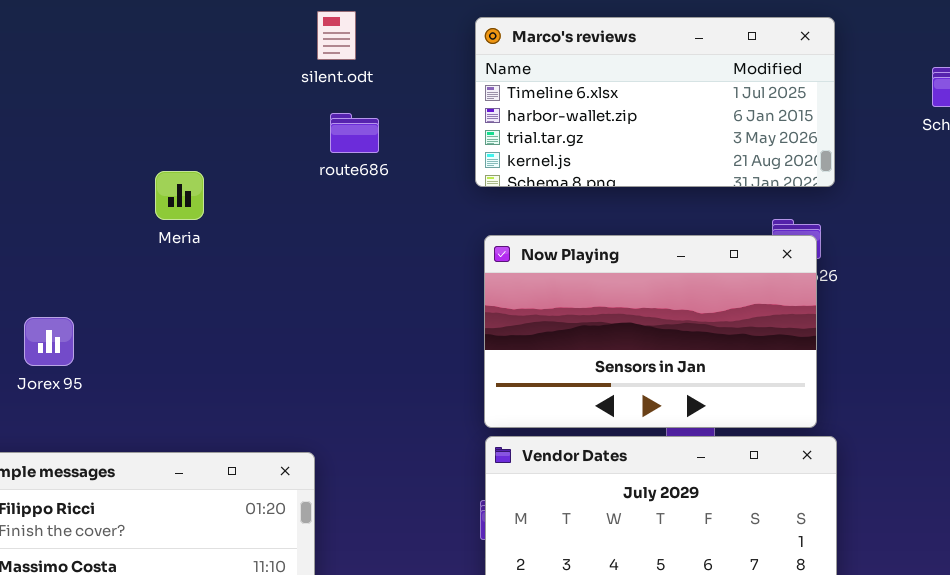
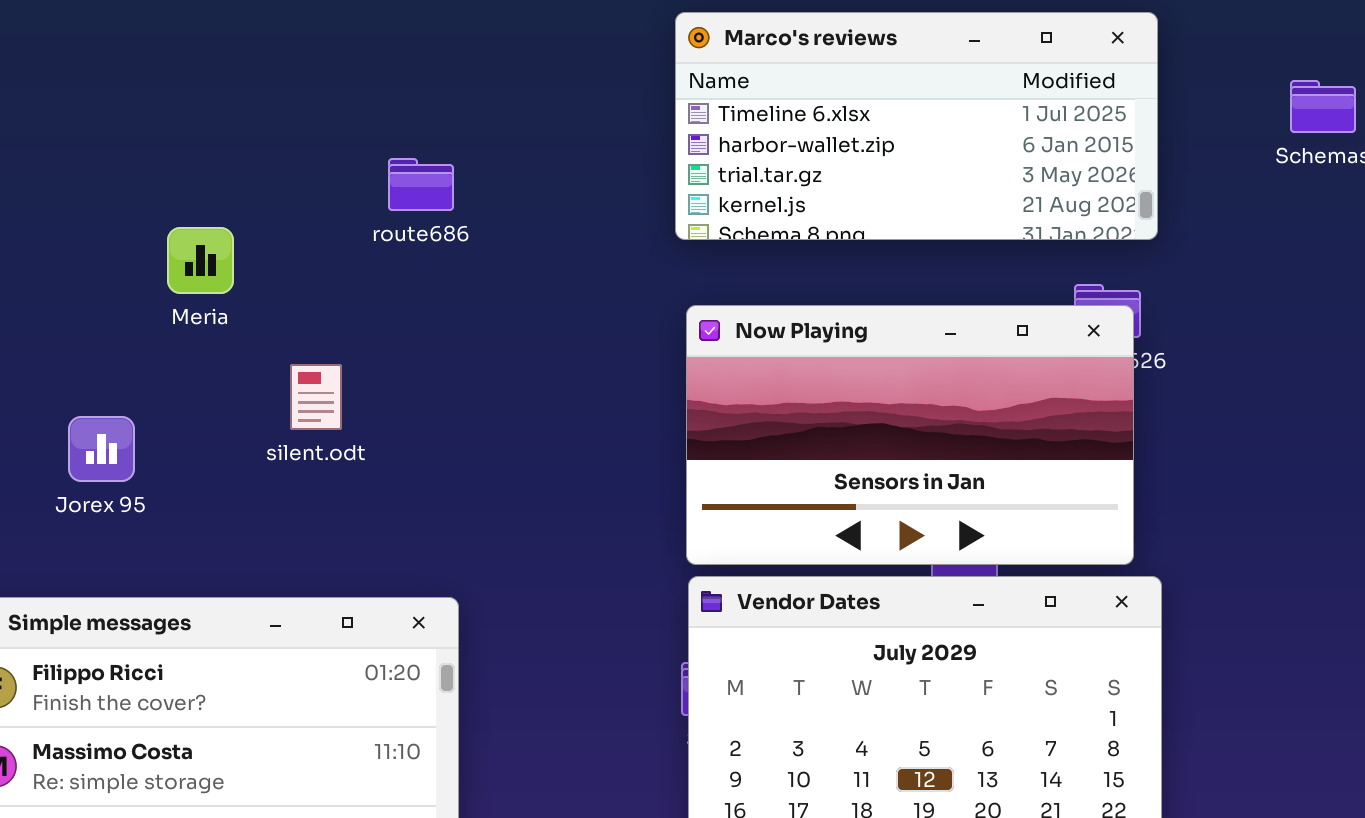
silent.odt: [317,11,356,60] -> [290,364,342,430], moved
route686: [330,113,379,153] -> [388,158,454,211], moved
Meria: [155,171,204,220] -> [167,227,234,294], moved

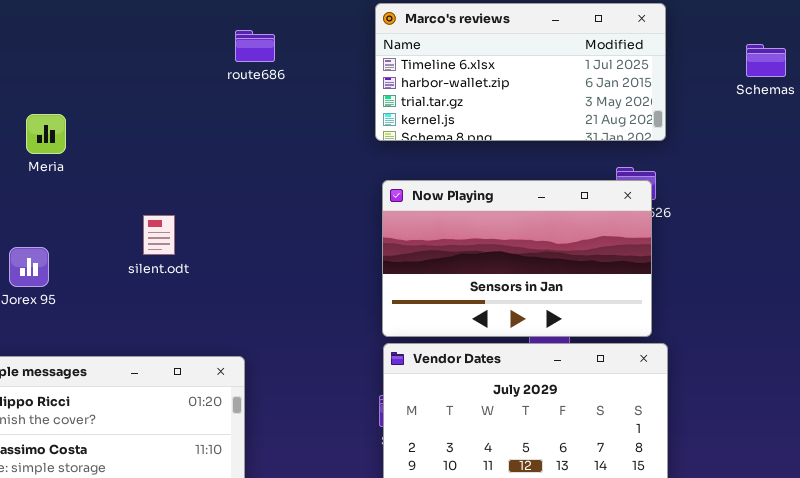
route686: [388,158,454,211] -> [235,30,275,62], moved
Meria: [167,227,234,294] -> [26,114,66,154], moved

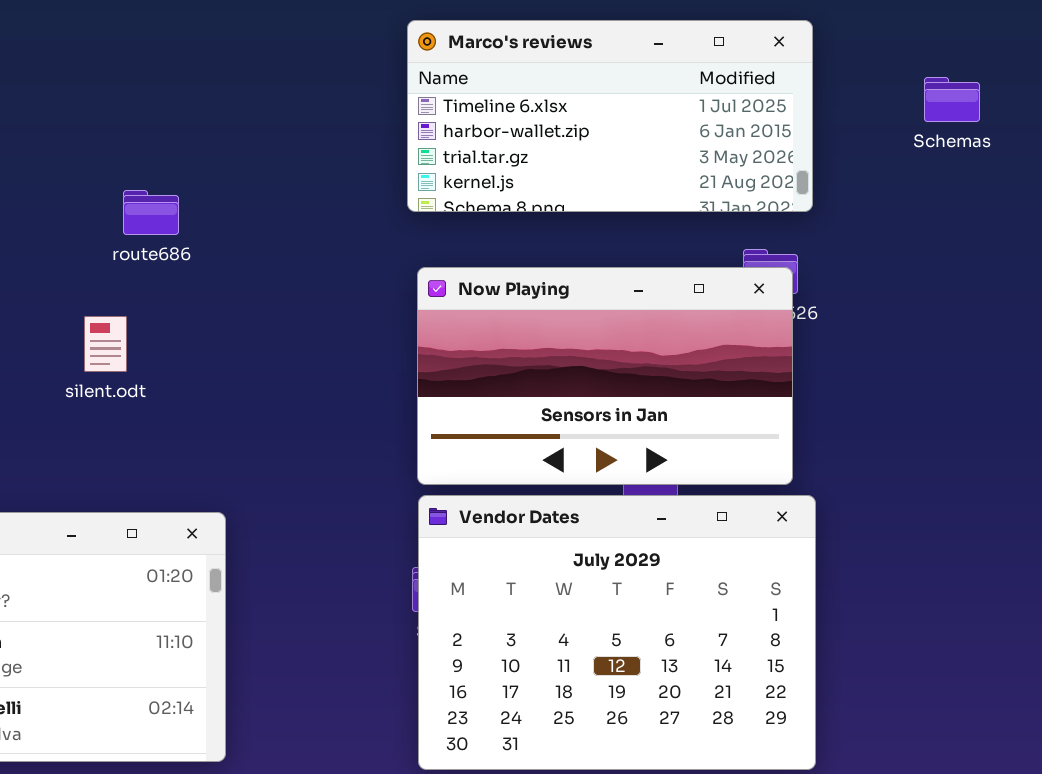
route686: [235,30,275,62] -> [123,190,179,235], moved

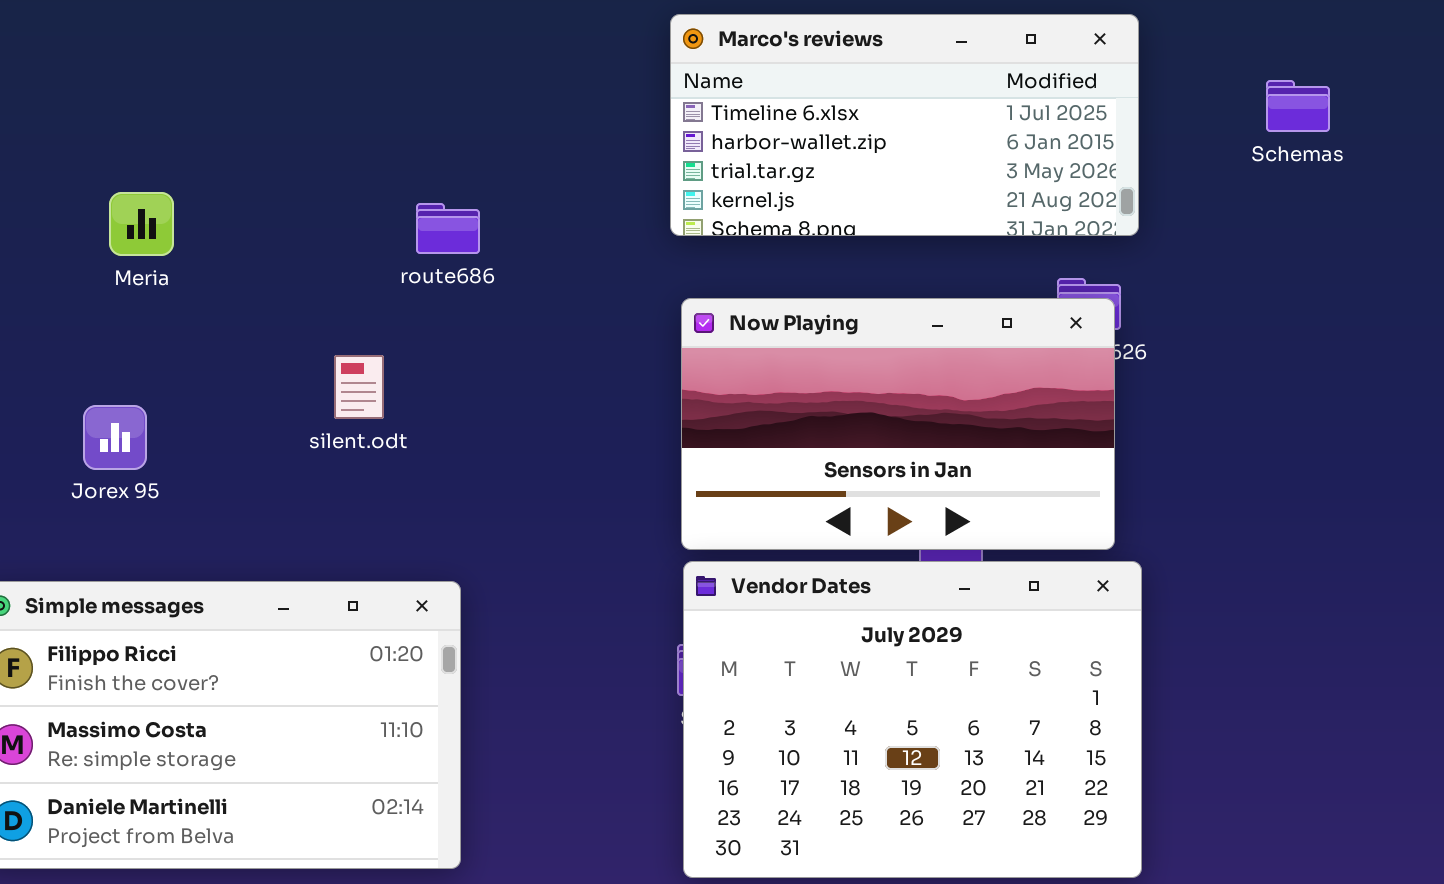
route686: [123,190,179,235] -> [416,203,480,254], moved
silent.odt: [84,316,127,372] -> [334,355,384,419], moved

